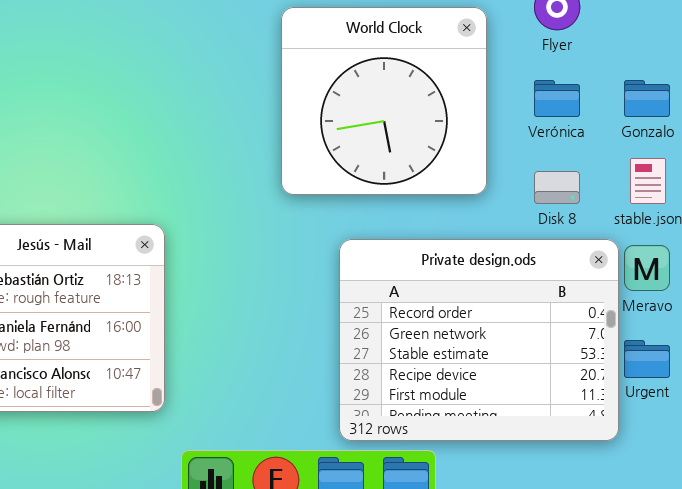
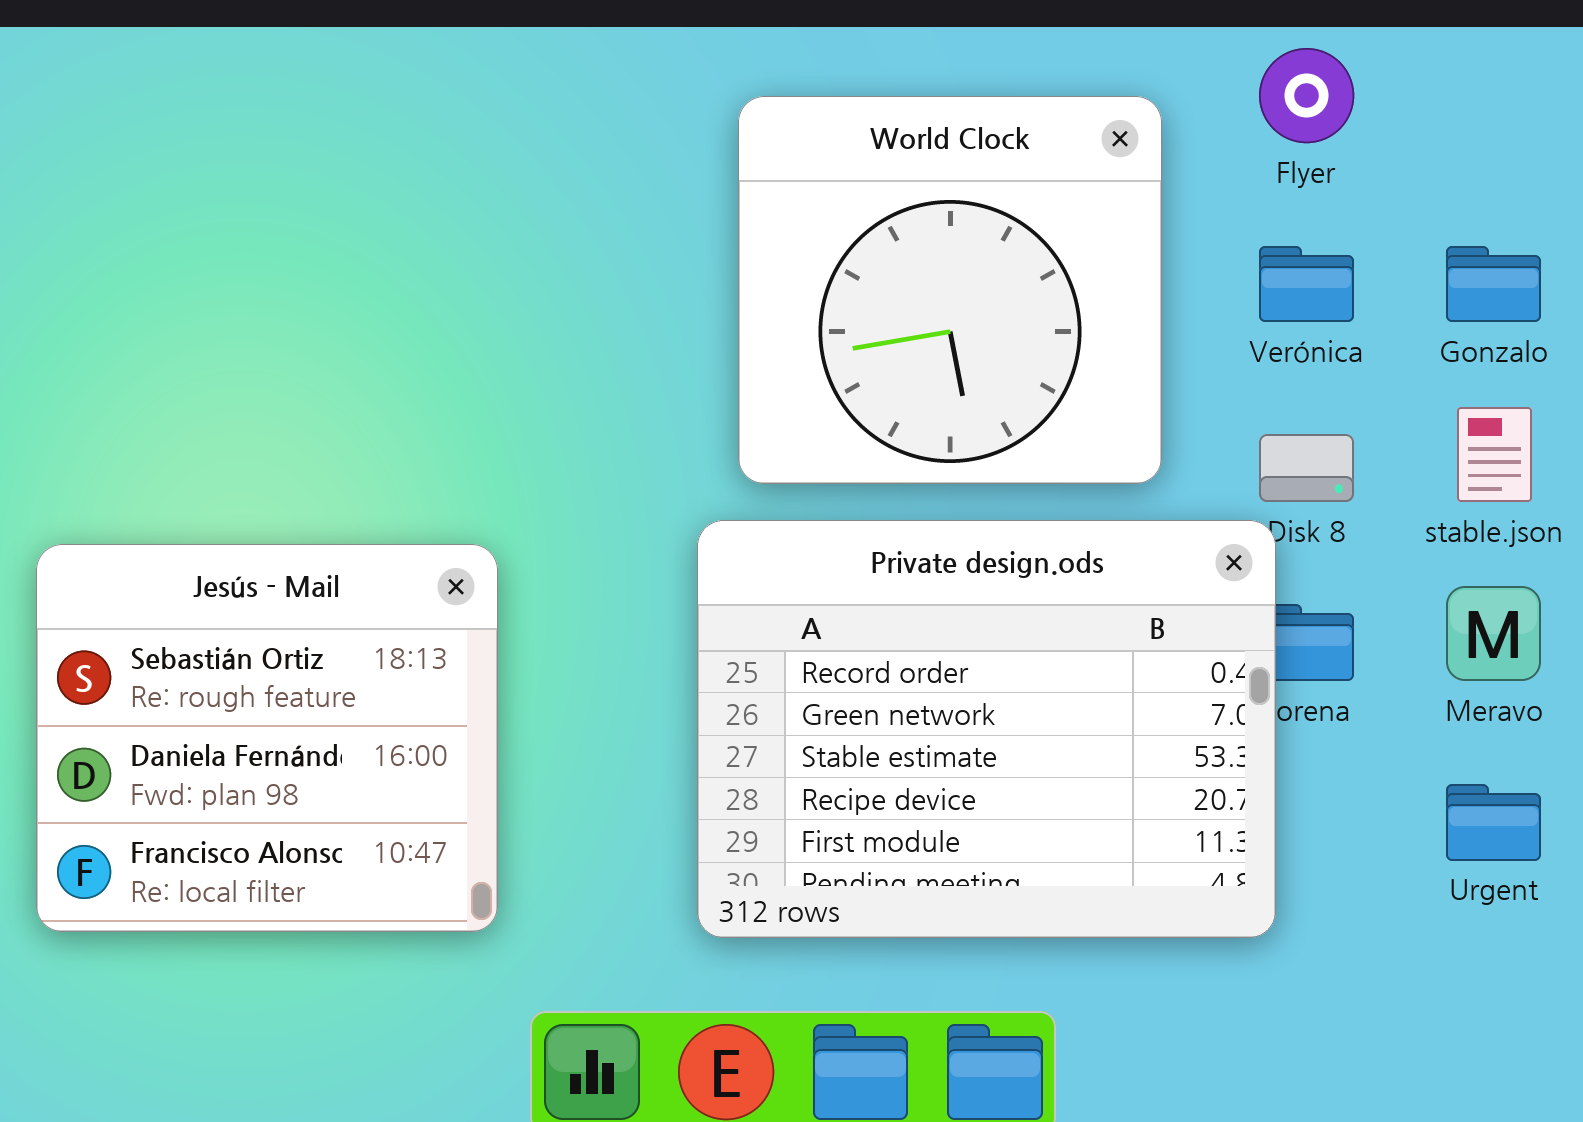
Private design.ods: [339,239,619,441] -> [697,520,1276,938], moved

